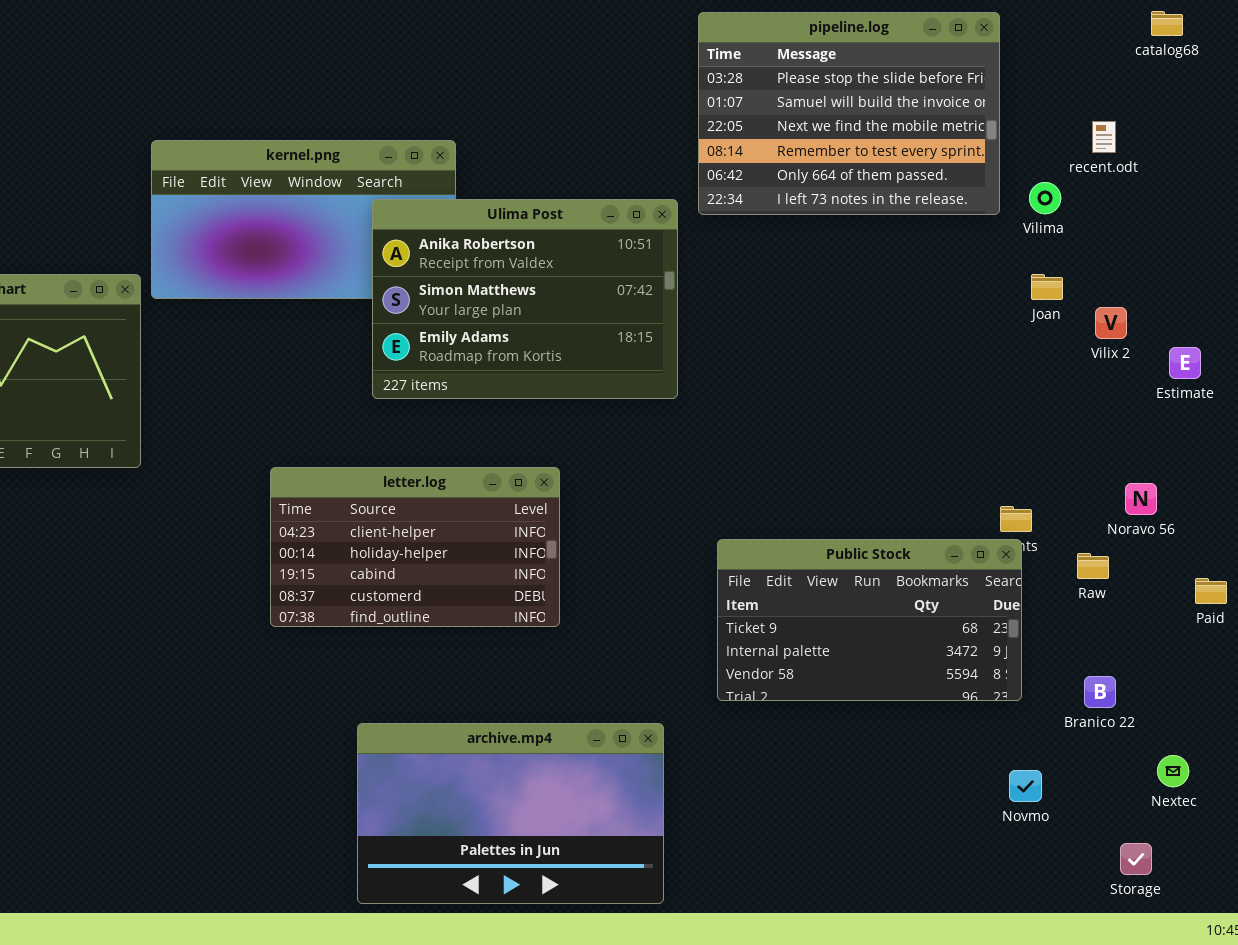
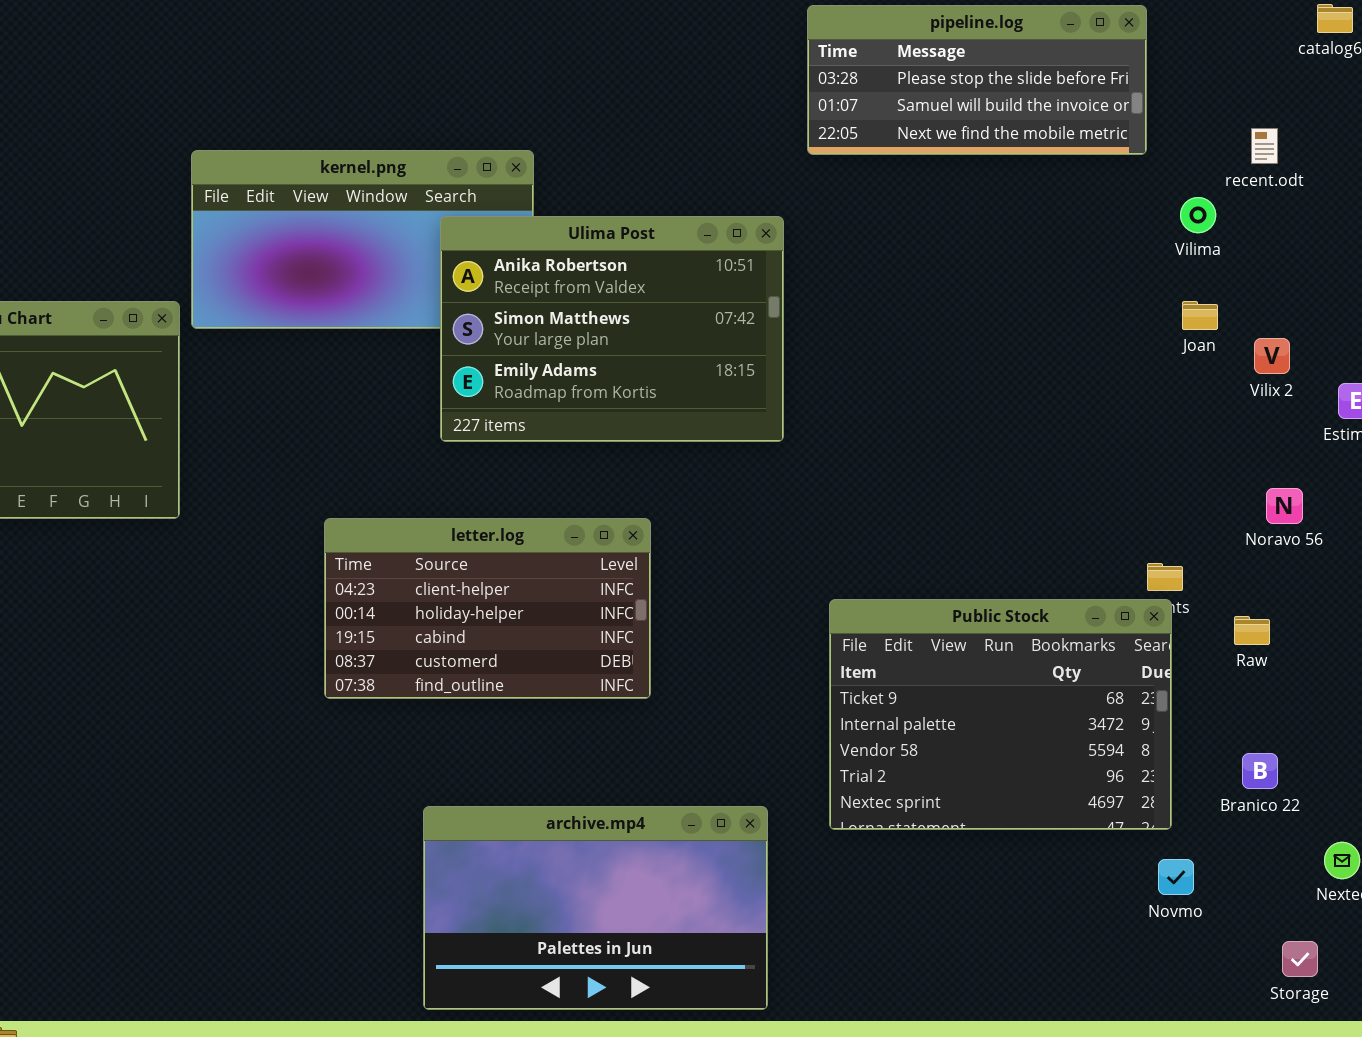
pipeline.log: [698,12,1000,215] -> [807,5,1147,155], resized
Noravo 56: [1125,483,1157,515] -> [1266,488,1303,524], moved
Public Stock: [717,539,1022,701] -> [829,599,1172,830], resized

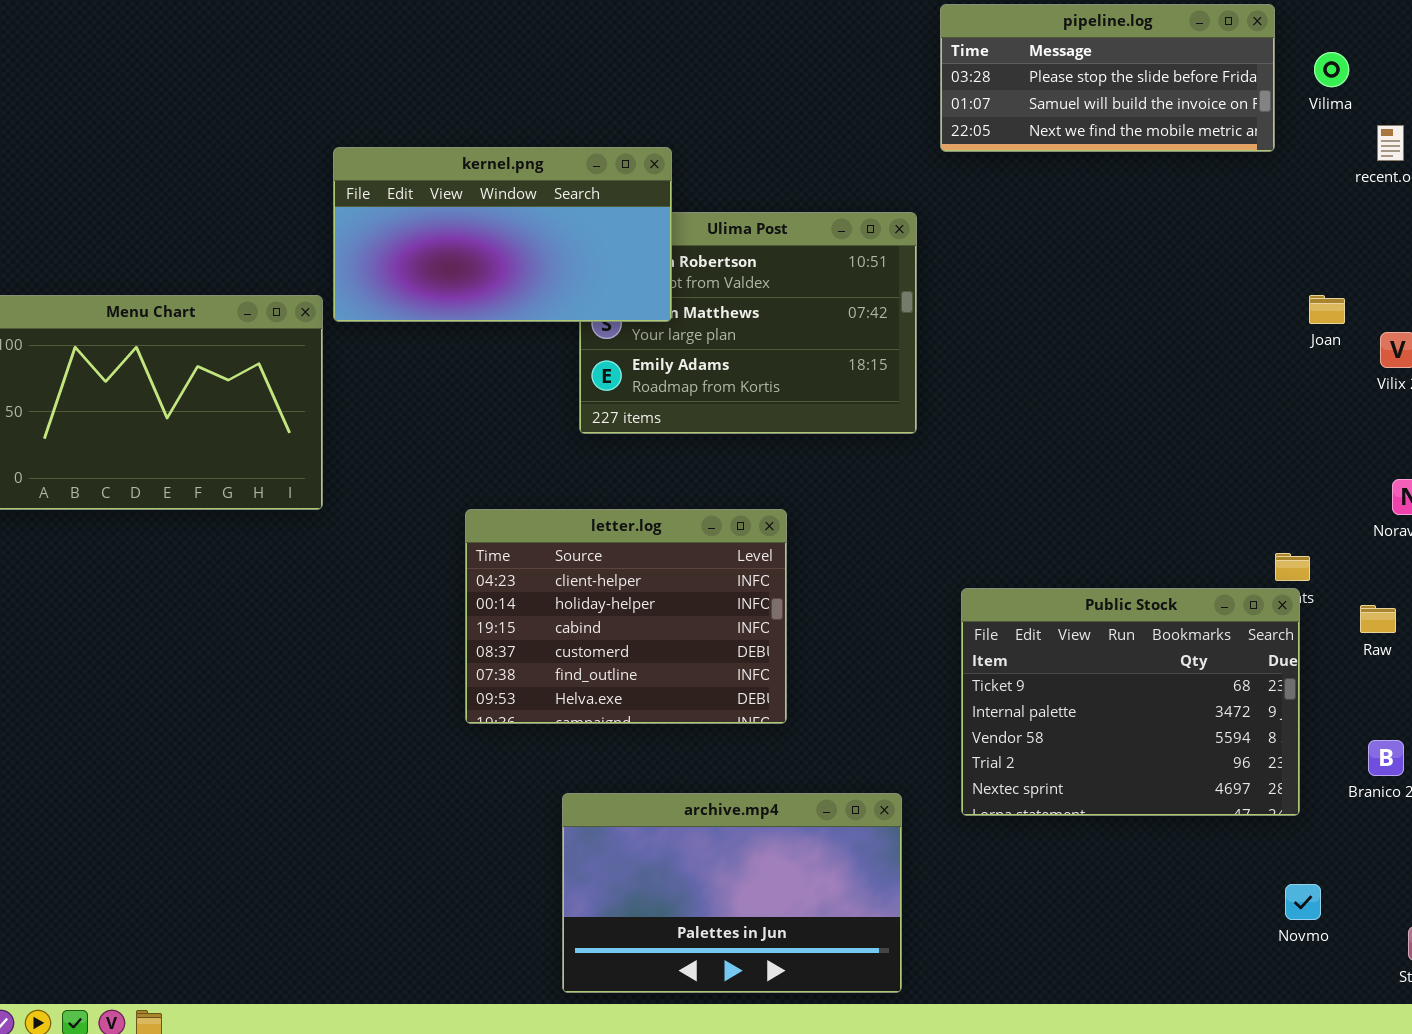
kernel.png: [191,150,534,329] -> [333,147,672,322], raised
Vilima: [1180,197,1216,233] -> [1314,52,1349,87], moved
letter.log: [324,518,651,699] -> [465,509,787,724], resized
Novmo: [1158,859,1194,895] -> [1285,884,1321,920], moved

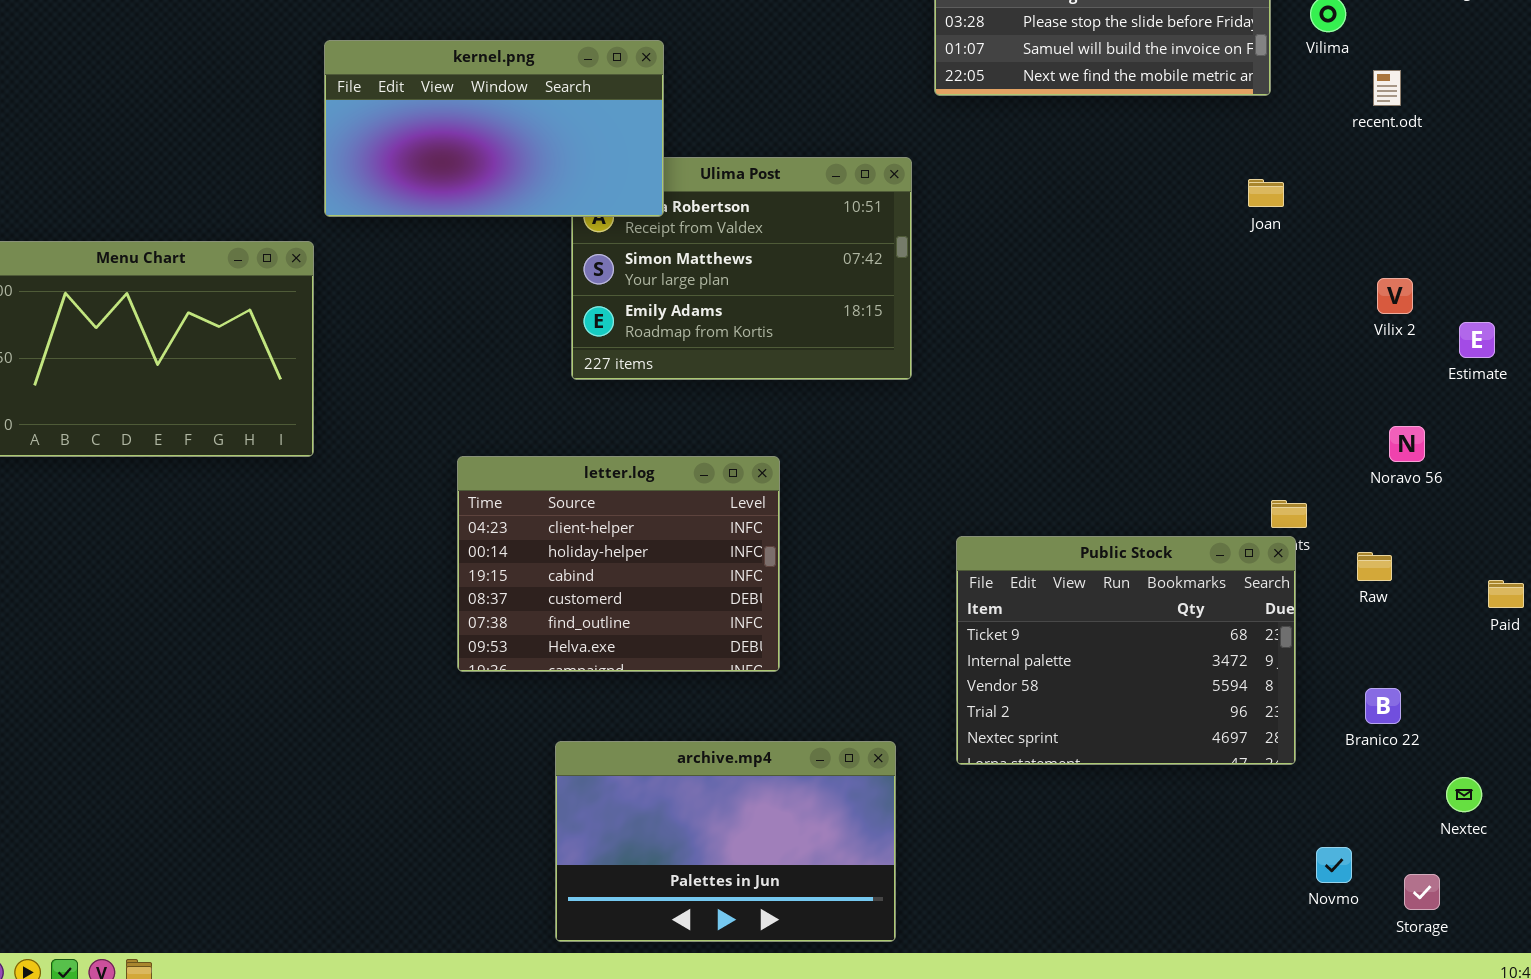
kernel.png: [333,147,672,322] -> [324,40,664,217], moved
Joan: [1309,295,1345,324] -> [1248,179,1284,207], moved
Novmo: [1285,884,1321,920] -> [1316,847,1352,883], moved

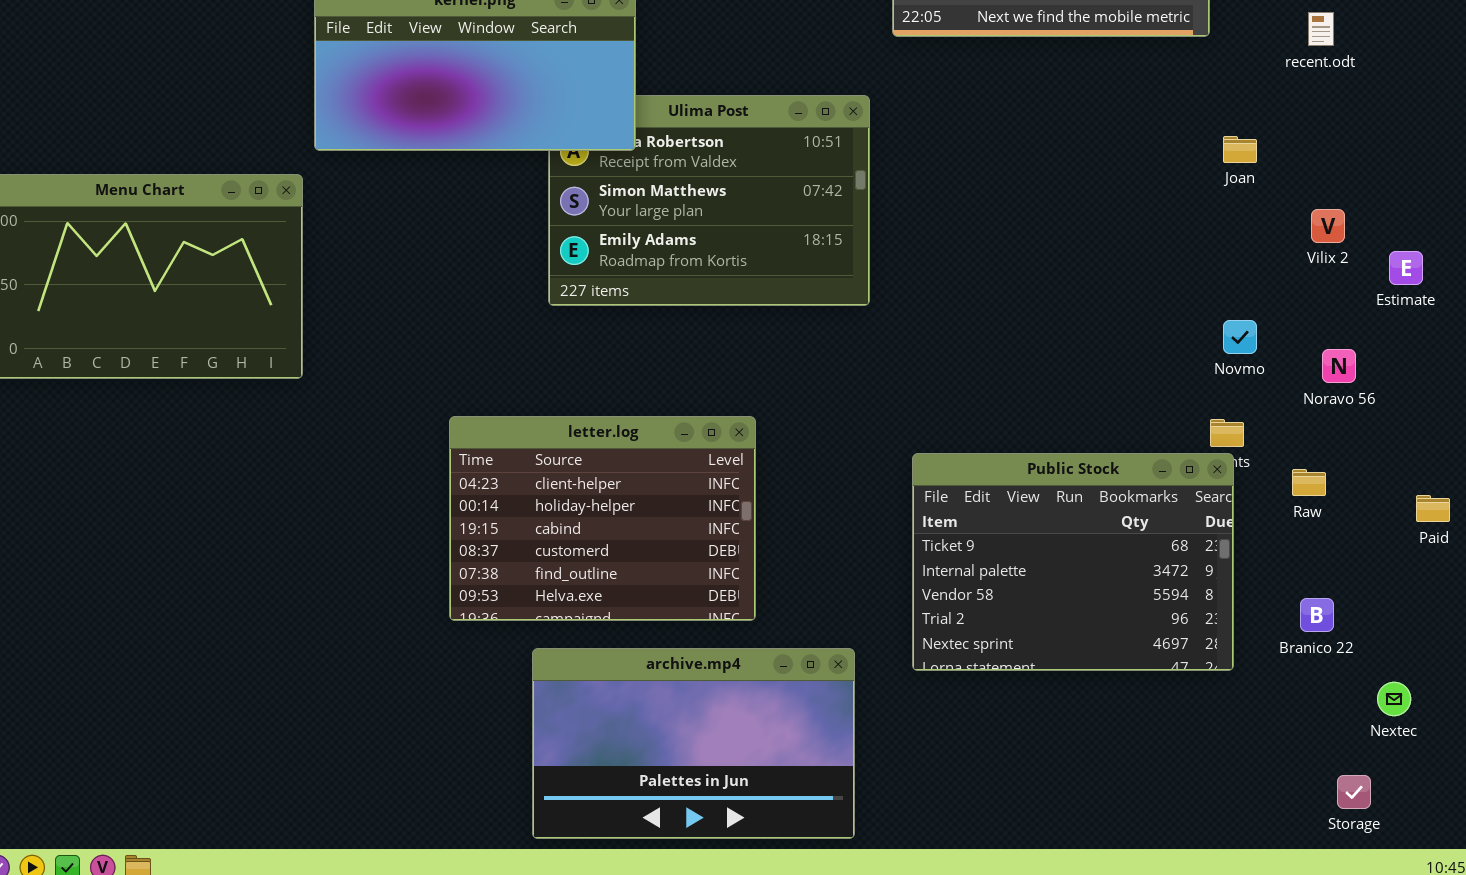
Joan: [1248,179,1284,207] -> [1223,136,1257,163], moved
letter.log: [457,456,780,672] -> [449,416,756,621], moved
Novmo: [1316,847,1352,883] -> [1223,320,1257,354], moved

